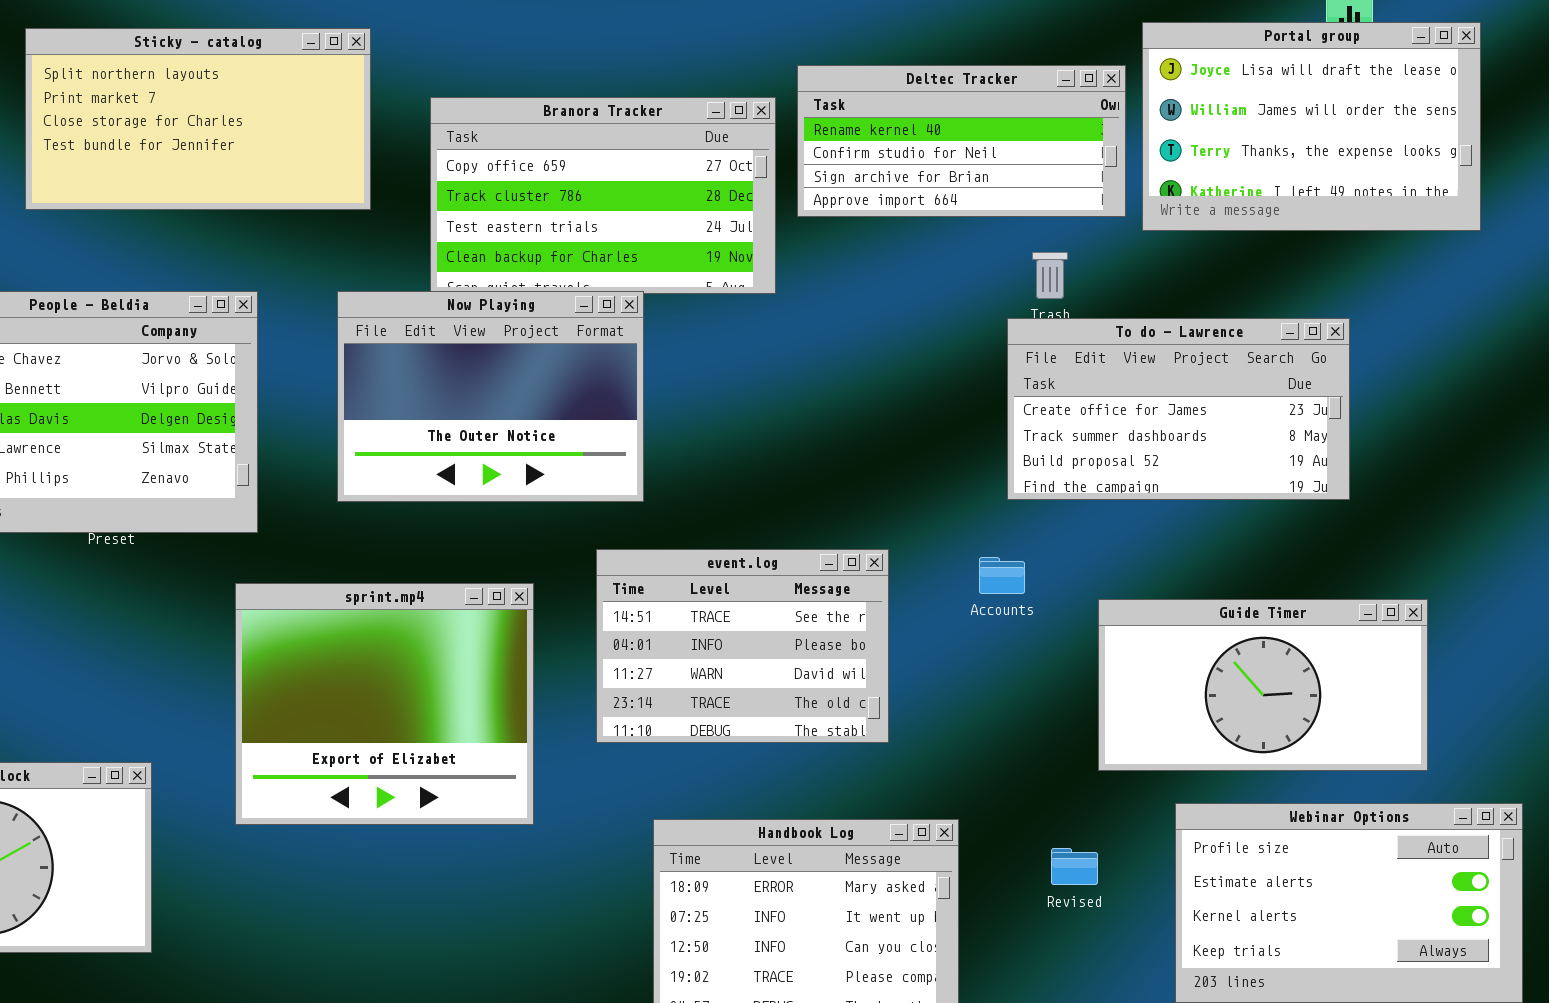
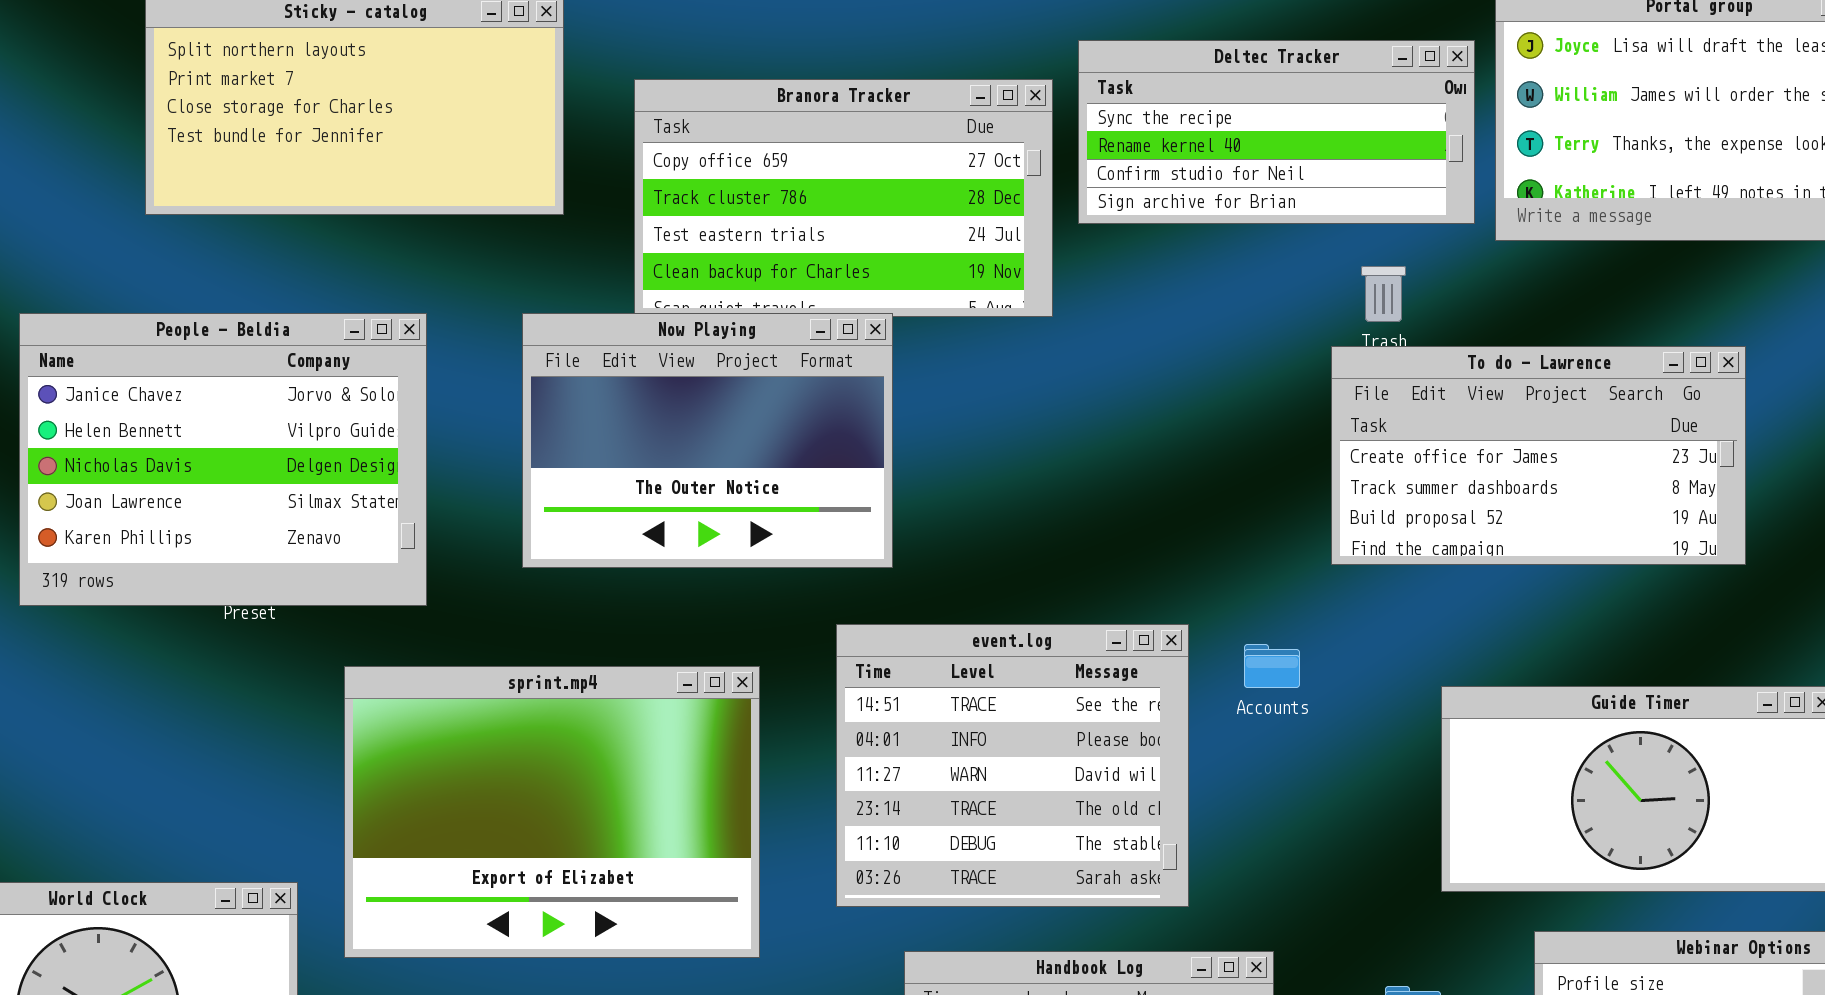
Deltec Tracker: [797,65,1126,217] -> [1078,40,1475,224], scrolled up 1 row
event.log: [596,549,889,743] -> [836,624,1189,907], resized
Accounts: [979,557,1025,594] -> [1244,644,1300,688], moved
sprint.mp4: [235,583,534,825] -> [344,666,760,958], resized

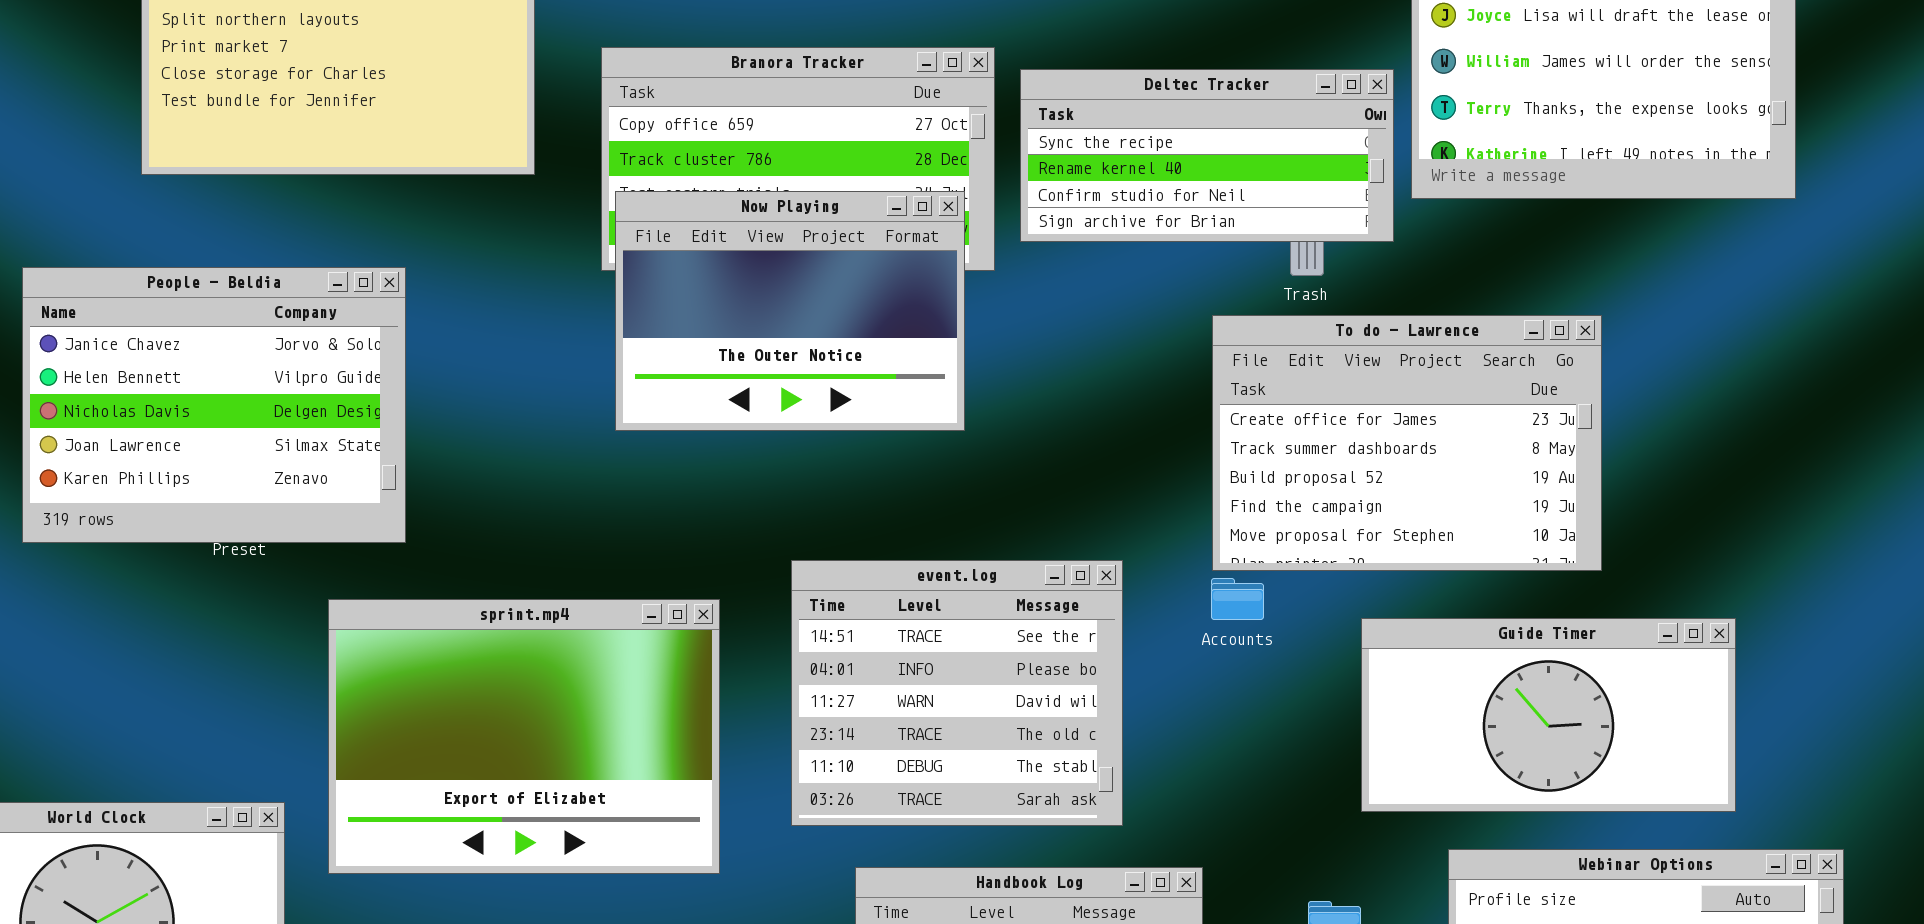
Deltec Tracker: [1078,40,1475,224] -> [1020,69,1394,242], moved
Now Playing: [522,313,893,568] -> [615,191,965,431], moved
To do - Lawrence: [1331,346,1746,565] -> [1212,315,1602,571], moved, resized
Accounts: [1244,644,1300,688] -> [1211,578,1264,620], moved

